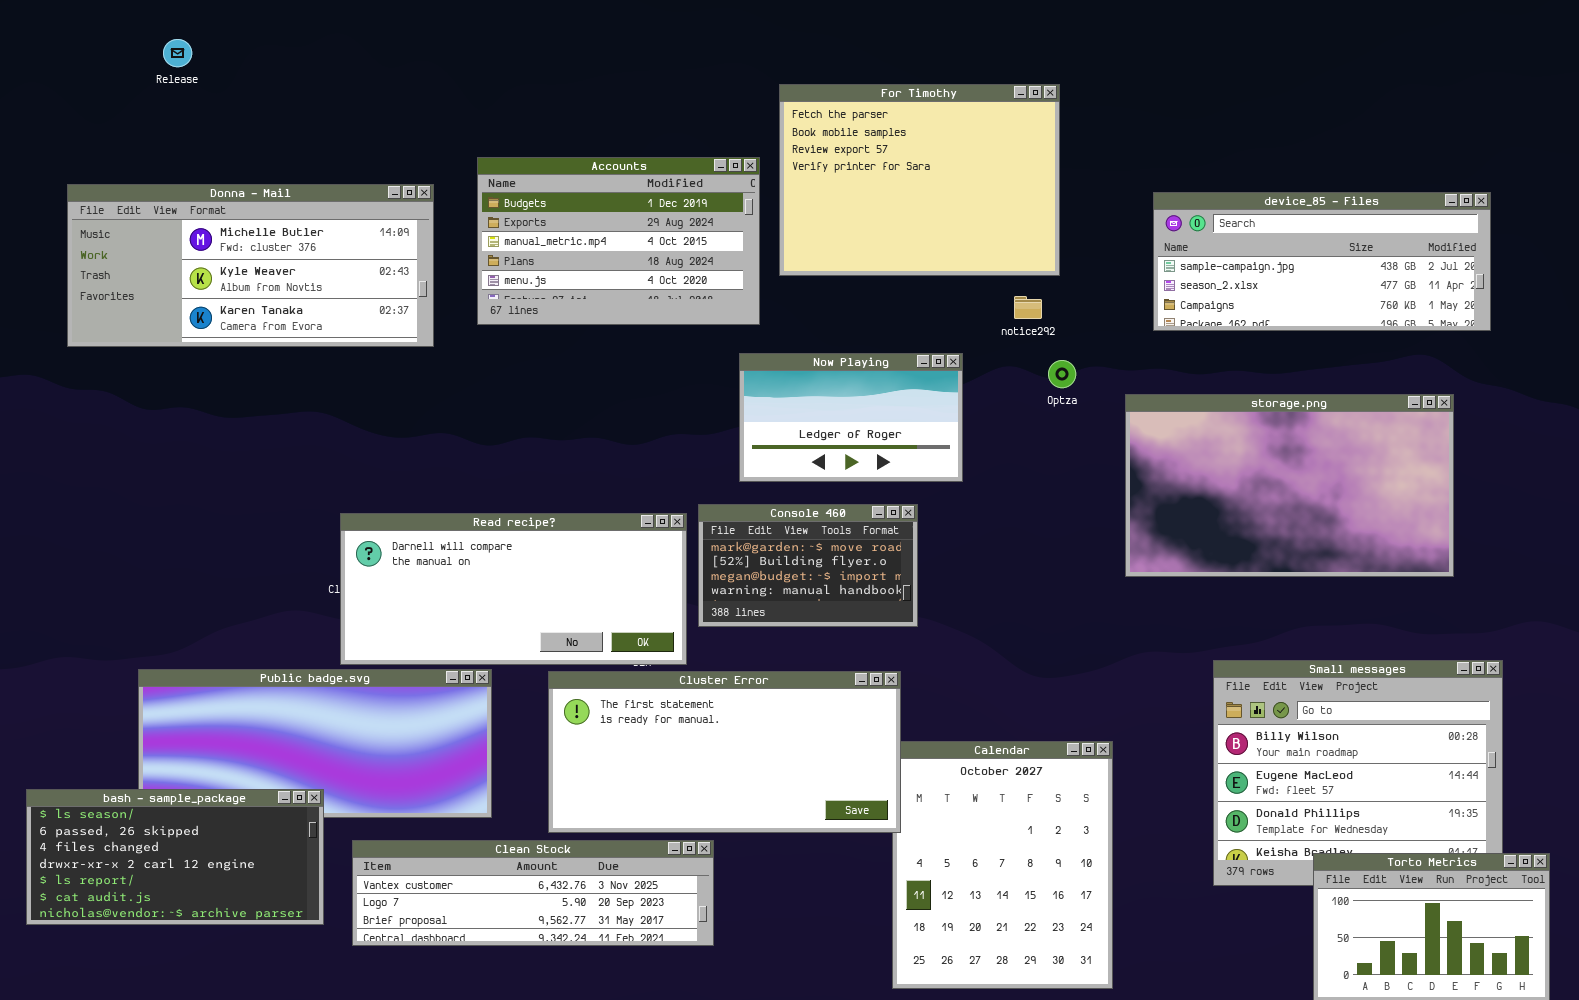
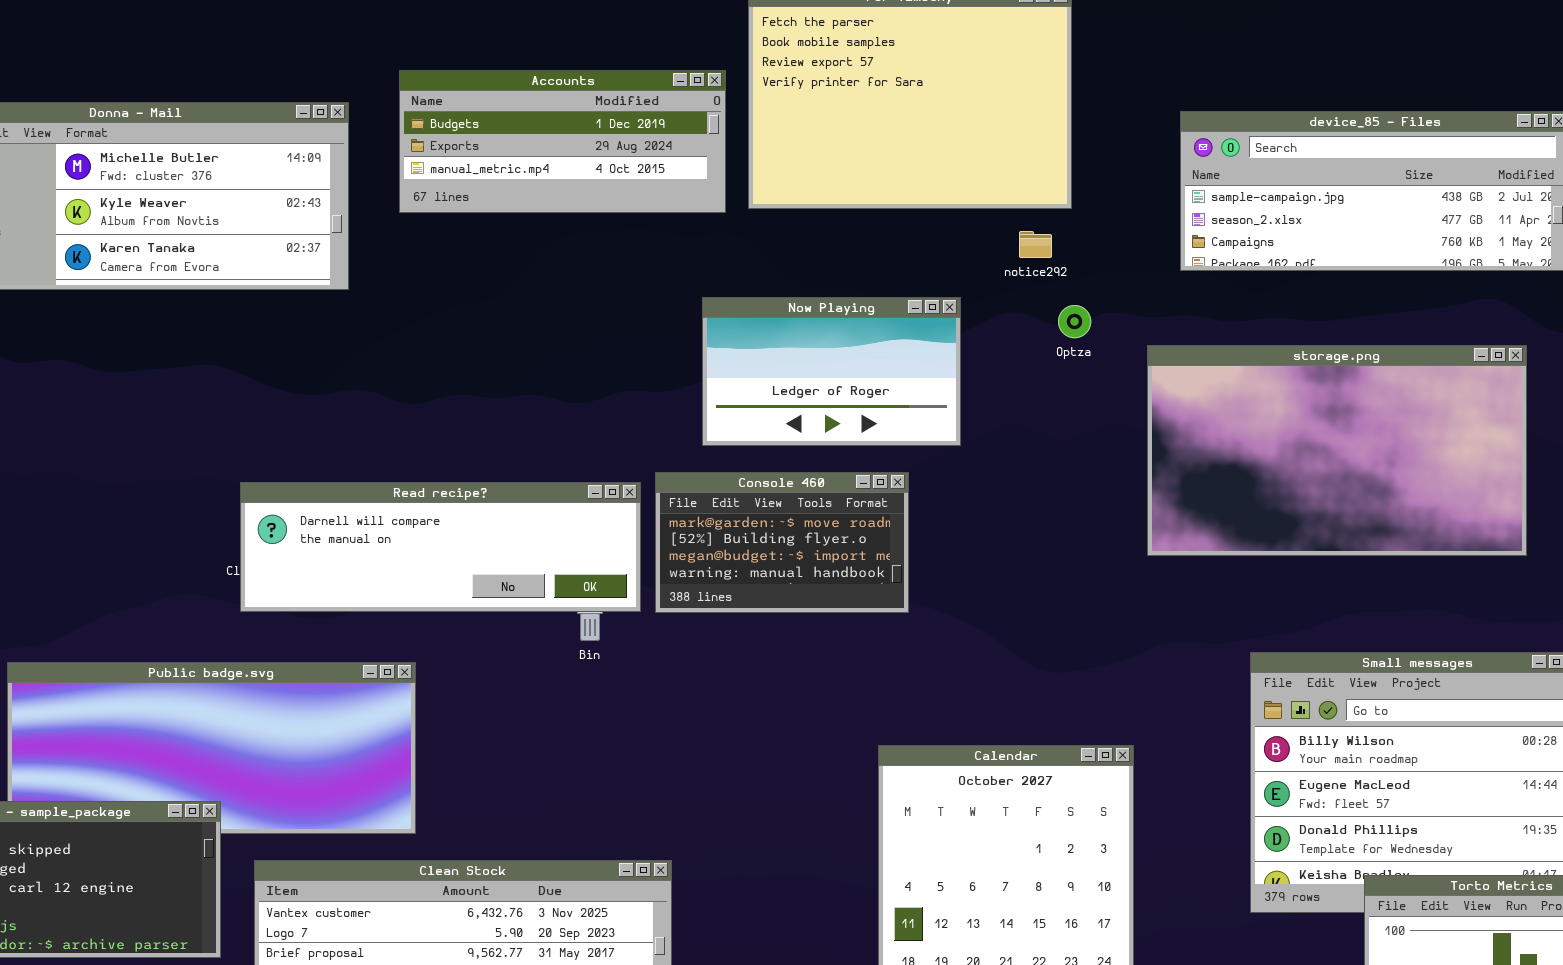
Accounts: [477,157,760,325] -> [399,70,726,213], resized
Read recipe?: [340,513,687,665] -> [240,482,641,612], resized
Cluster Error: [548,671,901,833] -> none, closed

